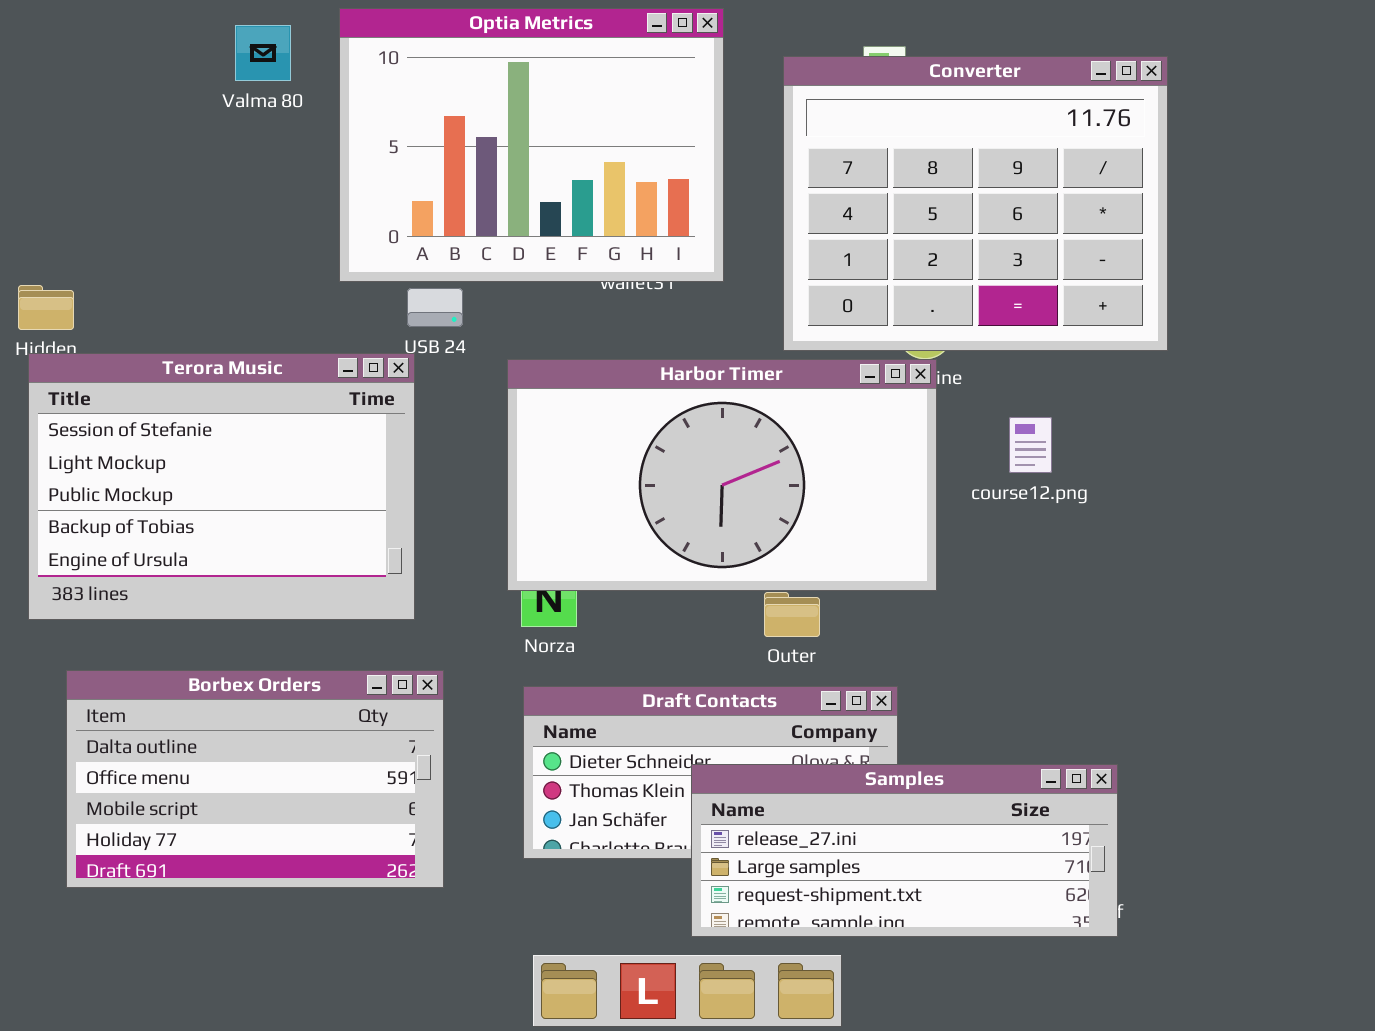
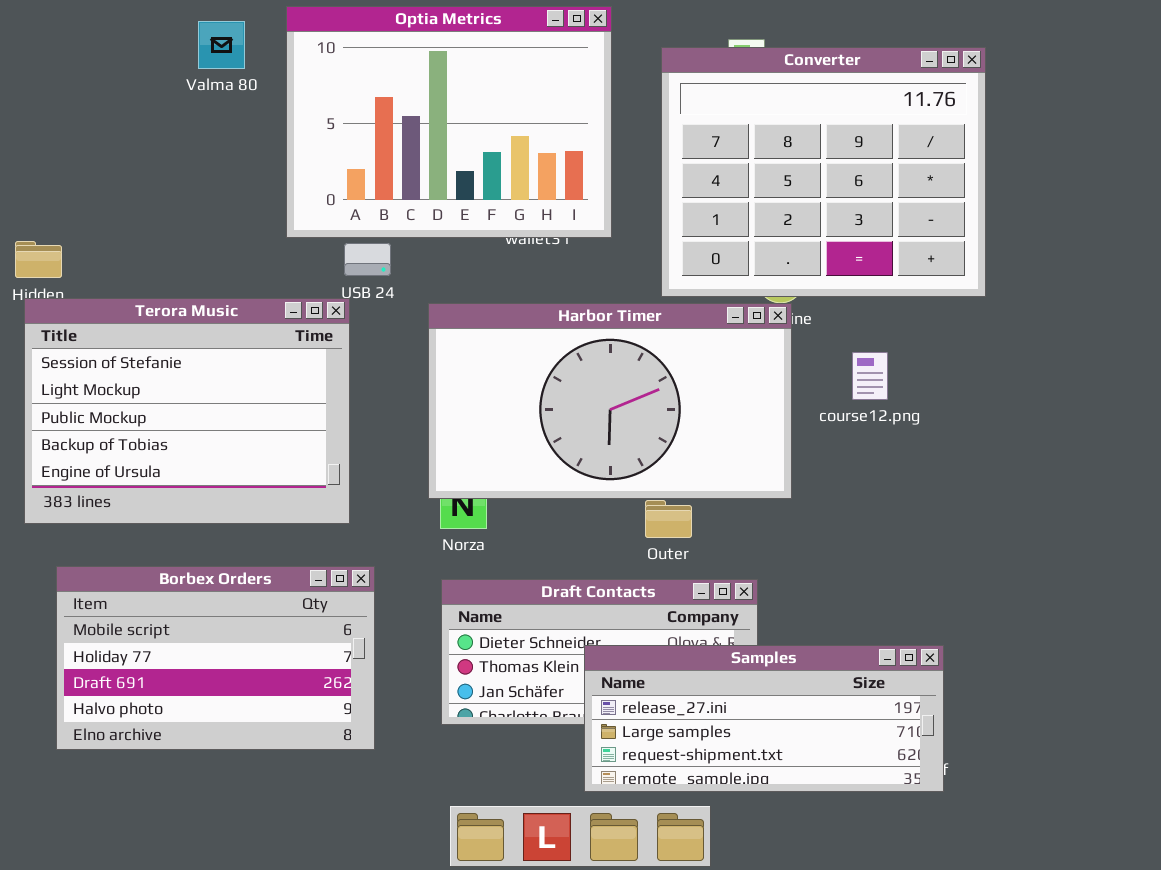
Borbex Orders: [66,670,444,888] -> [56,566,375,750], scrolled down 2 rows

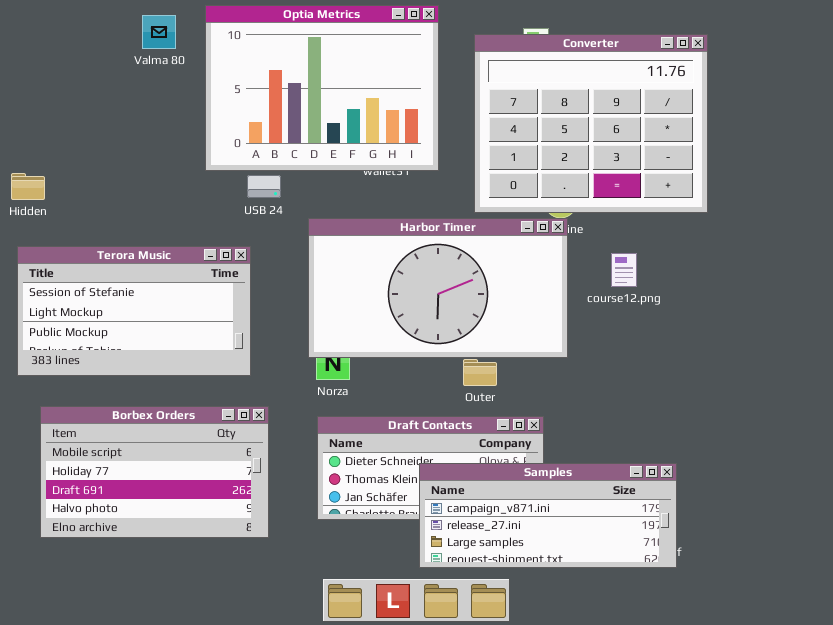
Terora Music: [24,298,350,524] -> [17,246,251,376], resized
Samples: [584,645,944,792] -> [419,463,677,568], scrolled up 1 row

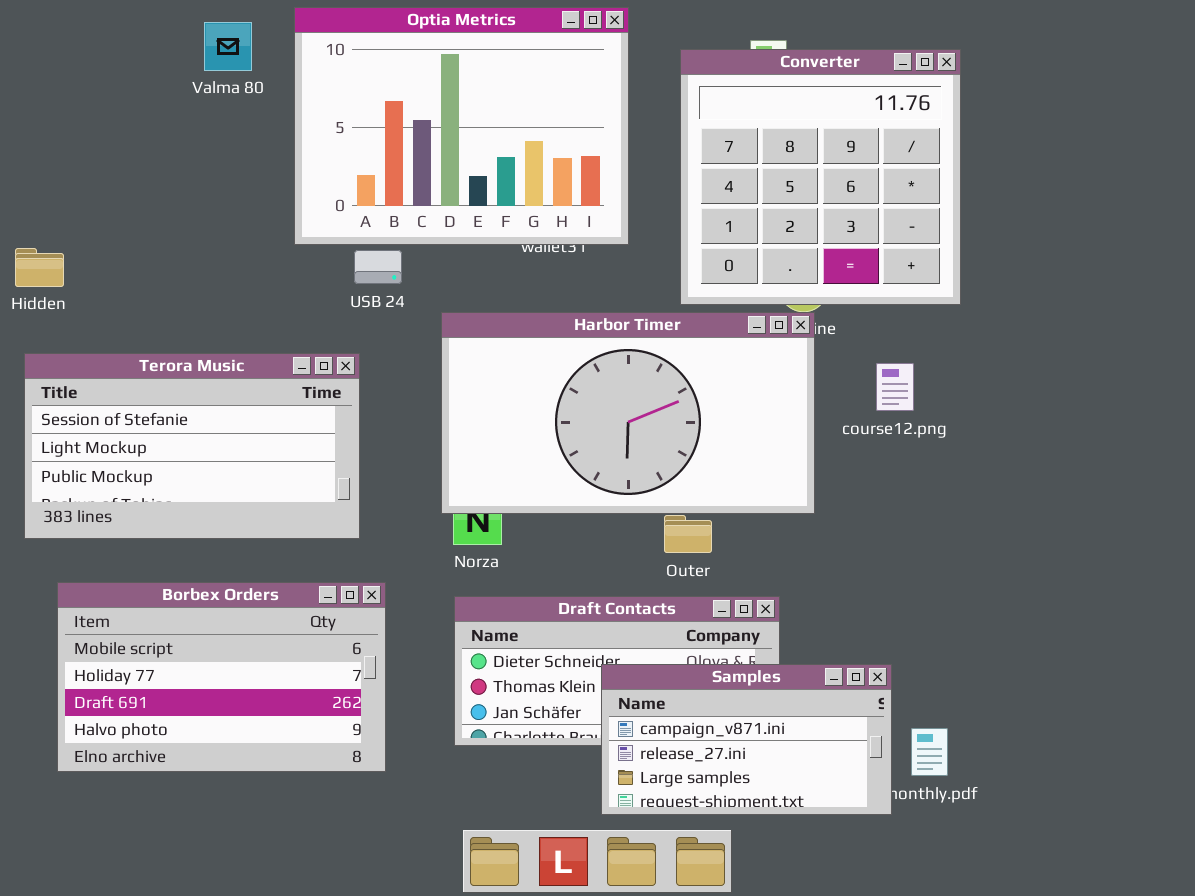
Converter: [474,34,708,213] -> [680,49,961,305], resized
Samples: [419,463,677,568] -> [601,664,892,815], resized

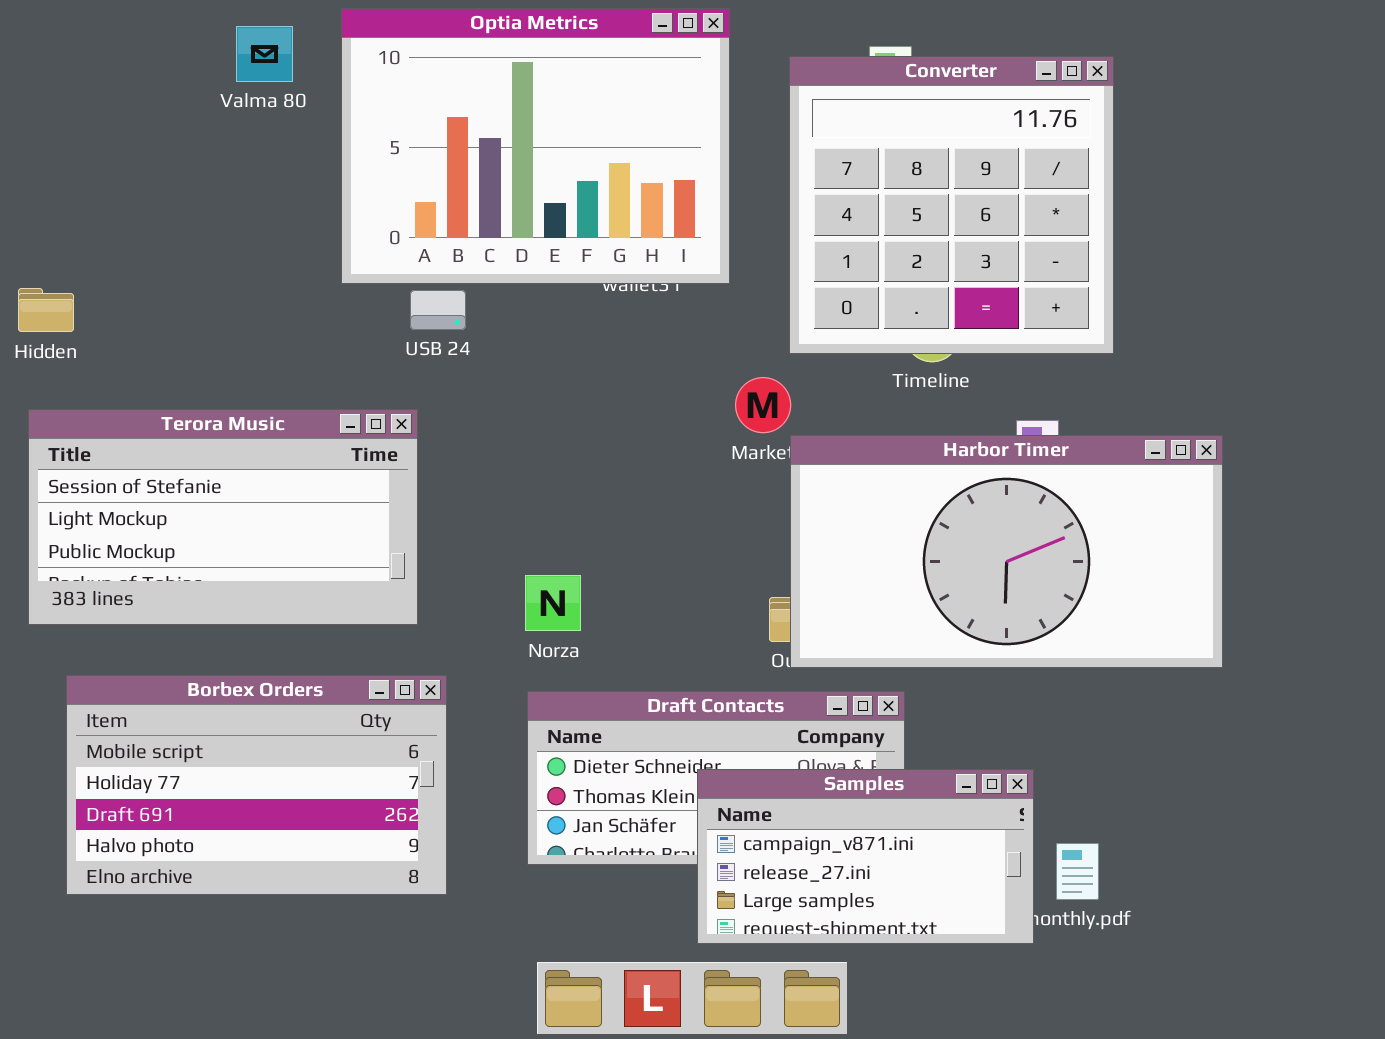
Harbor Timer: [441,312,815,514] -> [790,435,1223,668], moved

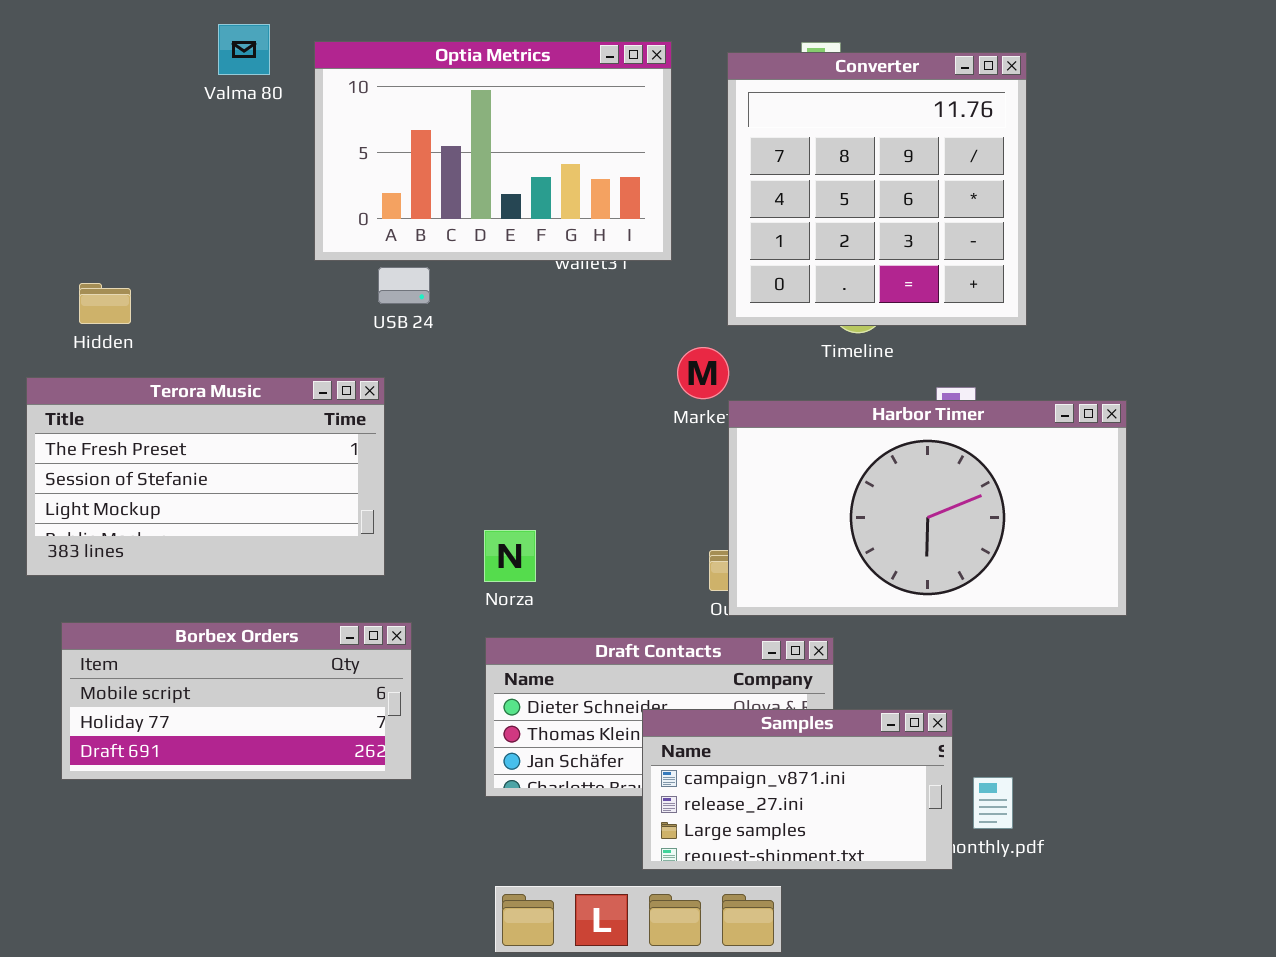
Optia Metrics: [341,8,730,284] -> [314,41,672,261], resized
Hidden: [18,288,74,332] -> [79,283,131,324], moved
Terora Music: [28,409,418,625] -> [26,377,385,576], scrolled up 1 row
Borbex Orders: [66,675,447,895] -> [61,622,412,780], resized

